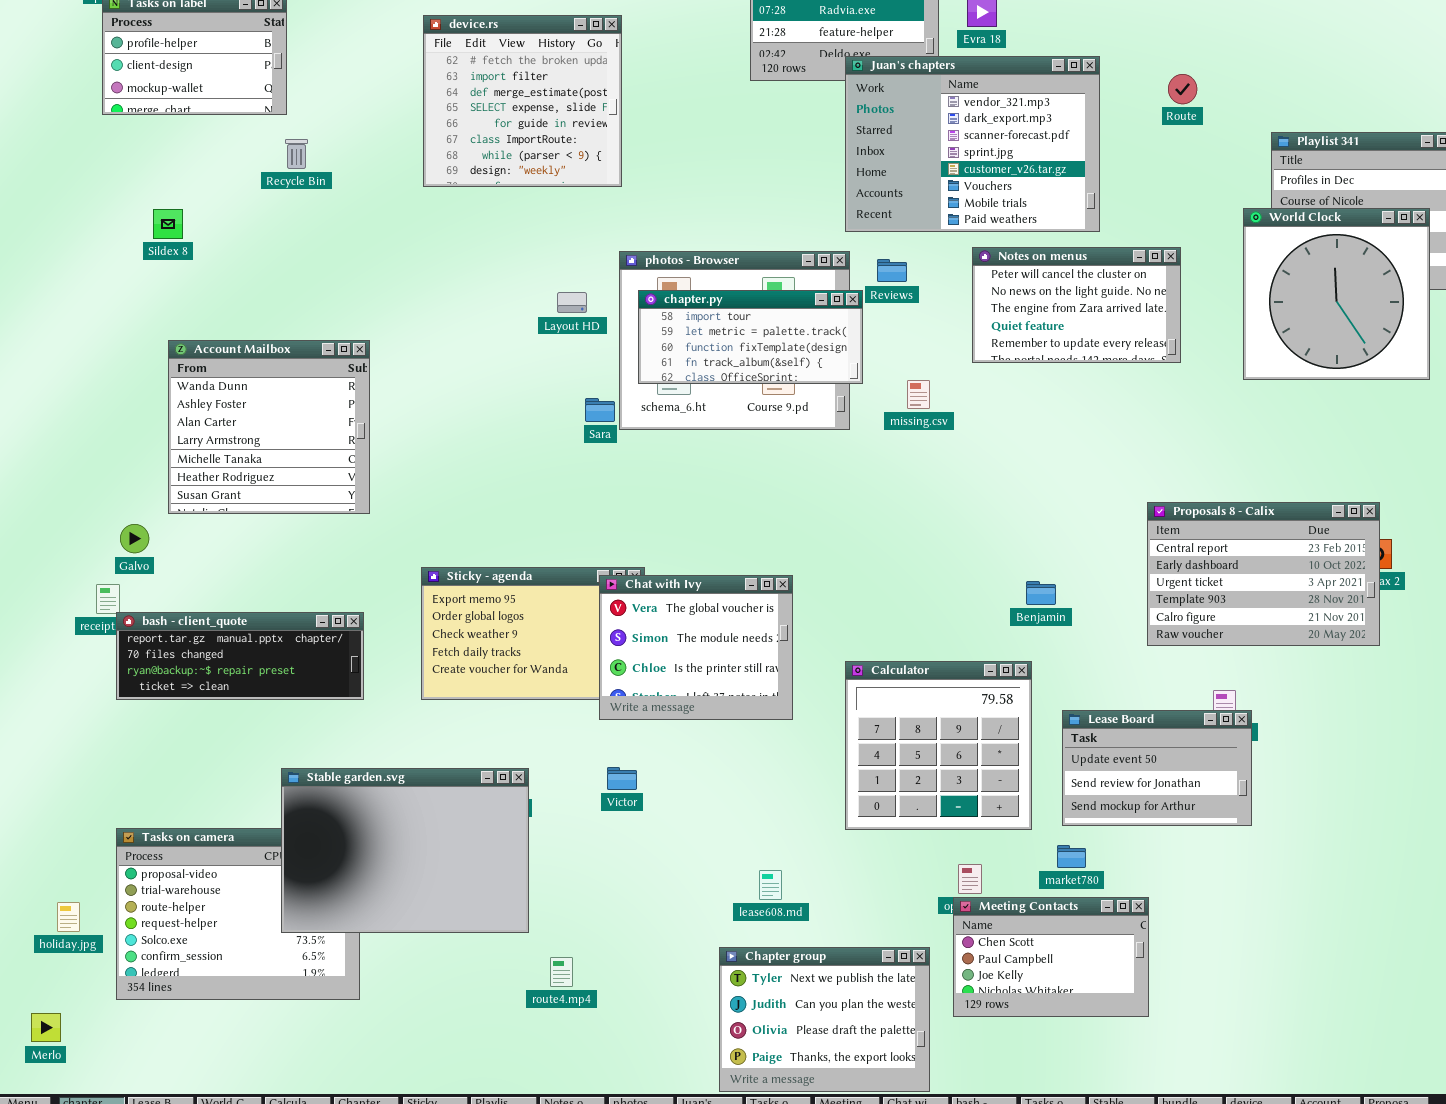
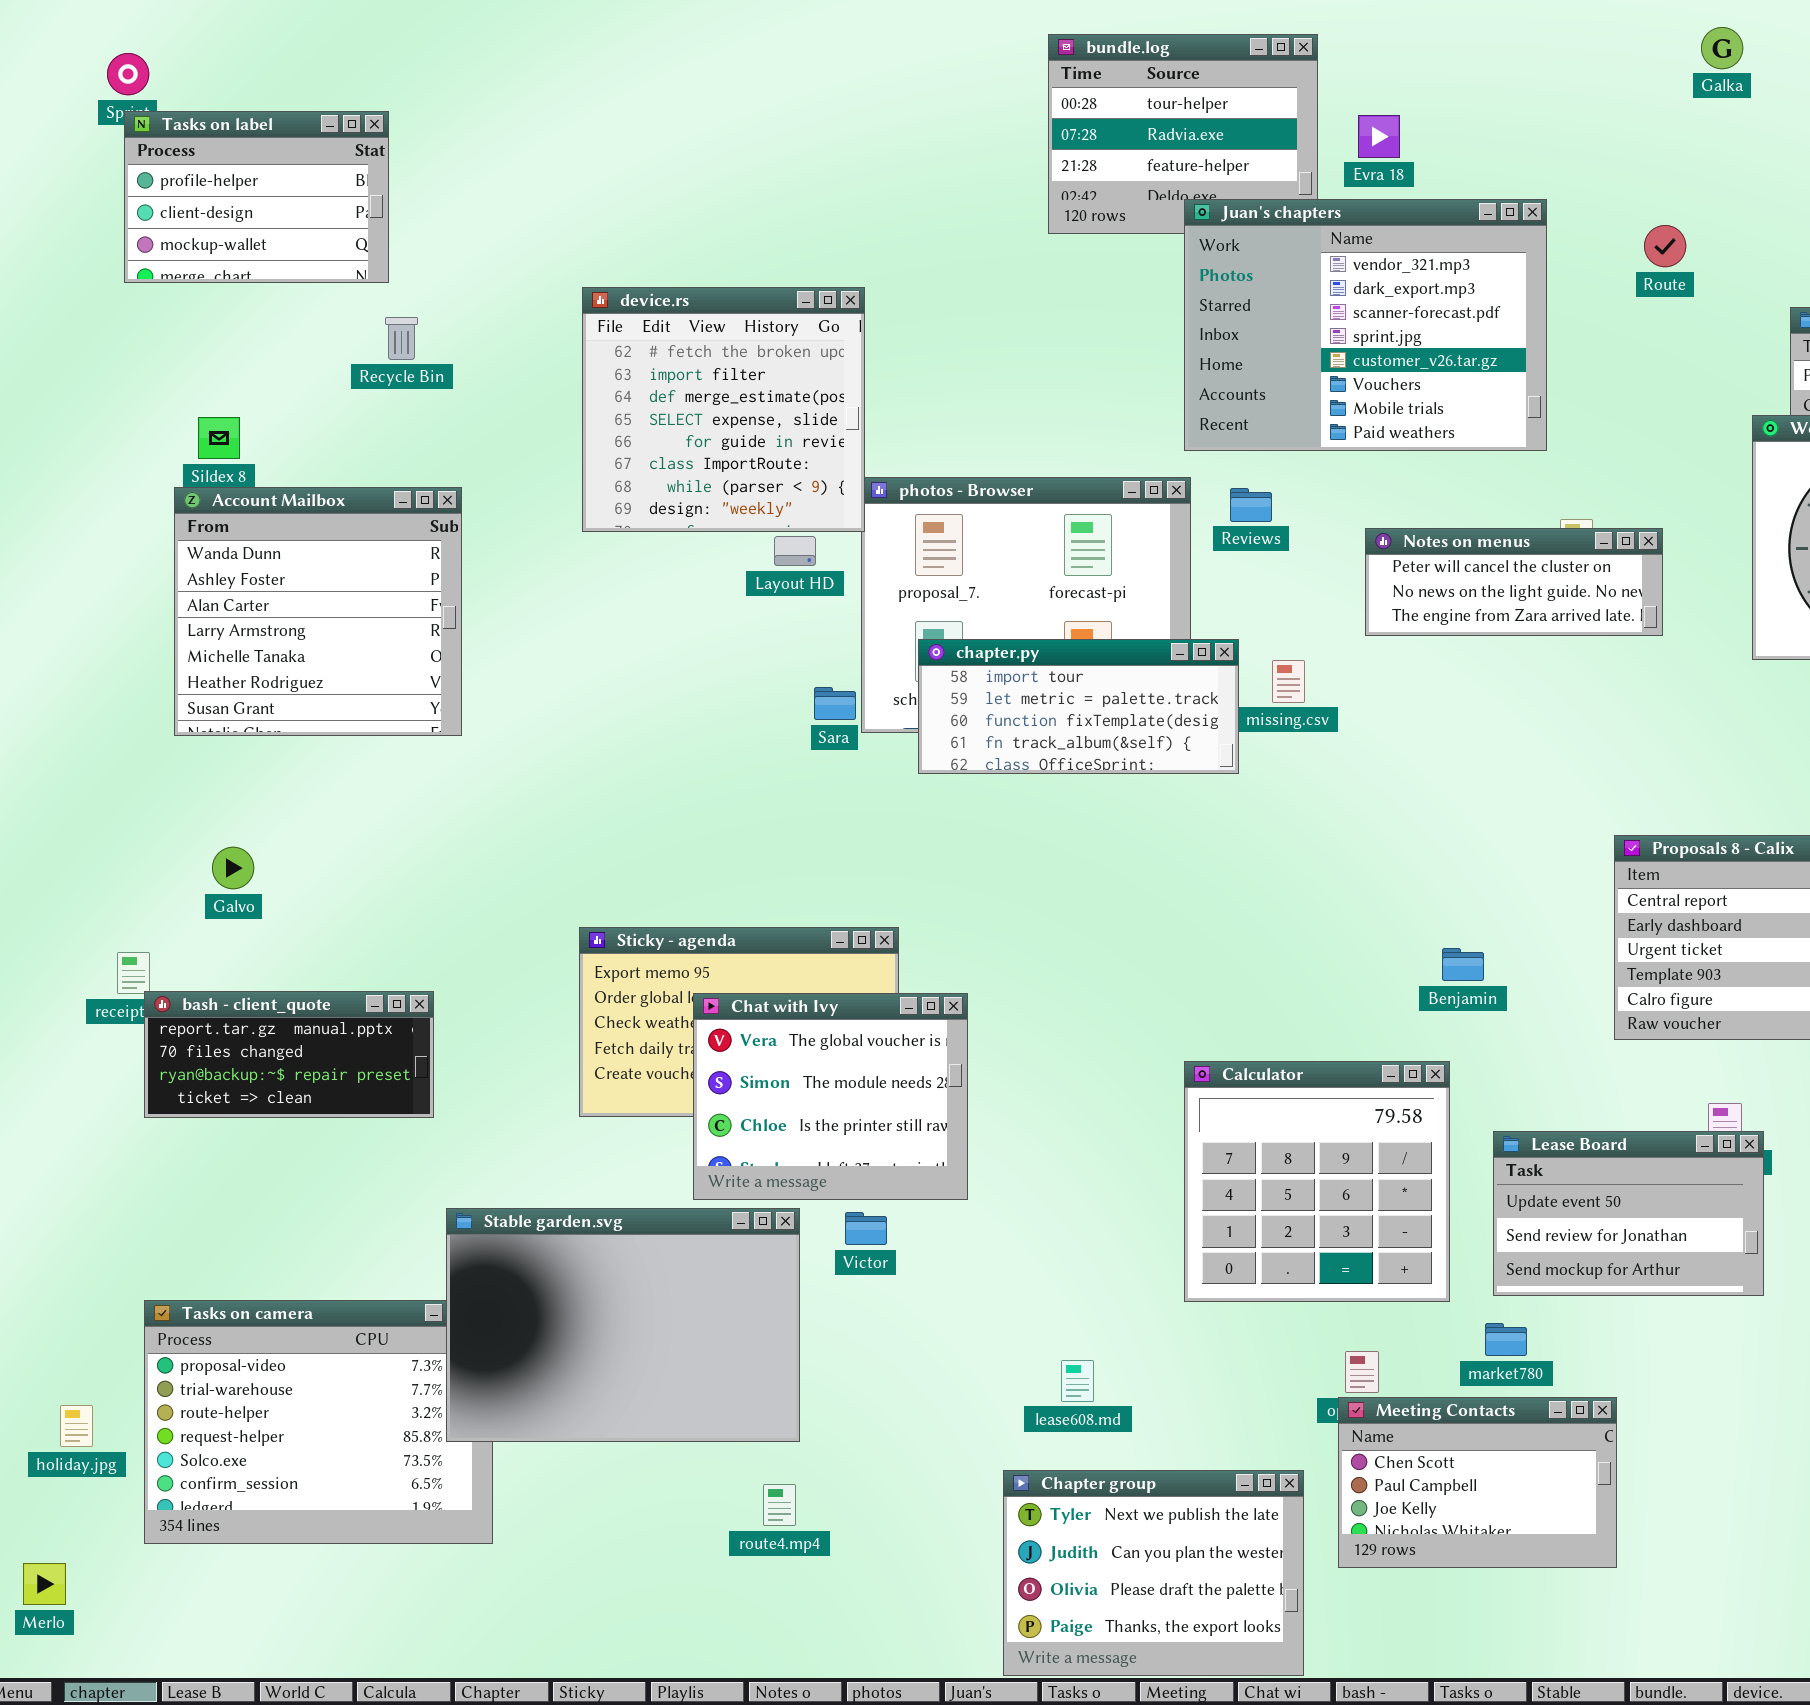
device.rs: [423,15,622,187] -> [582,287,865,532], moved
Notes on menus: [972,247,1181,363] -> [1365,528,1663,636], resized
chapter.py: [638,290,863,384] -> [918,639,1239,774], moved
Account Mailbox: [168,340,370,514] -> [174,487,462,736], moved
Galvo: [120,524,149,553] -> [212,847,254,889], moved
Chat with Ivy: [599,575,793,720] -> [693,993,968,1200], moved
bash - client_quote: [116,612,364,700] -> [144,991,434,1118], resized
Stable garden.svg: [281,768,529,933] -> [446,1208,800,1442], moved

